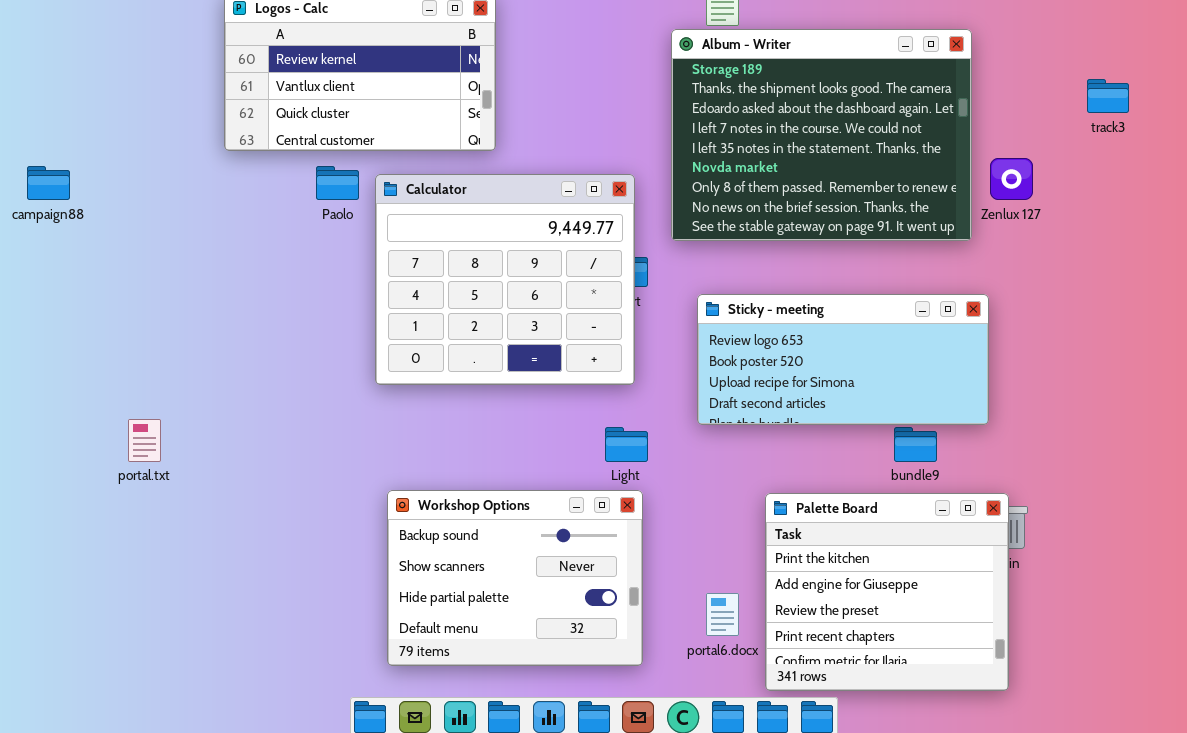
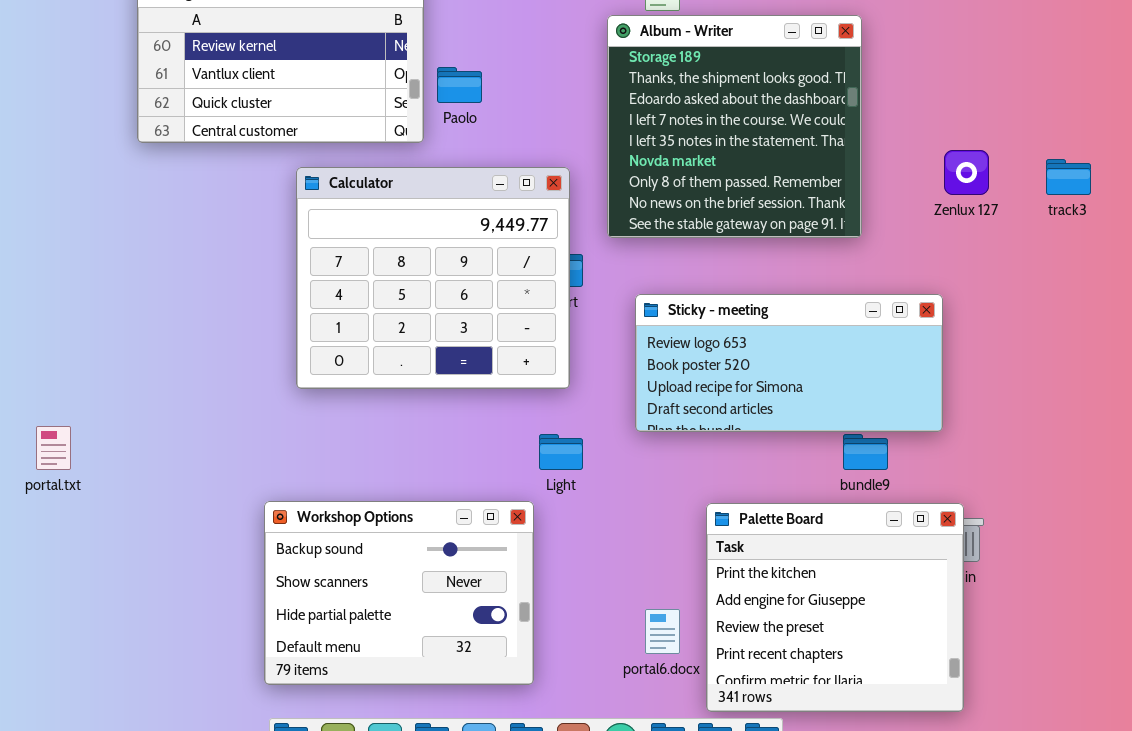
Album - Writer: [671,29,972,241] -> [607,15,862,238], resized
track3: [1087,79,1129,113] -> [1046,159,1091,195], moved
Paolo: [316,166,359,200] -> [437,67,482,103], moved
Workshop Options: [387,490,643,666] -> [264,501,534,685], moved

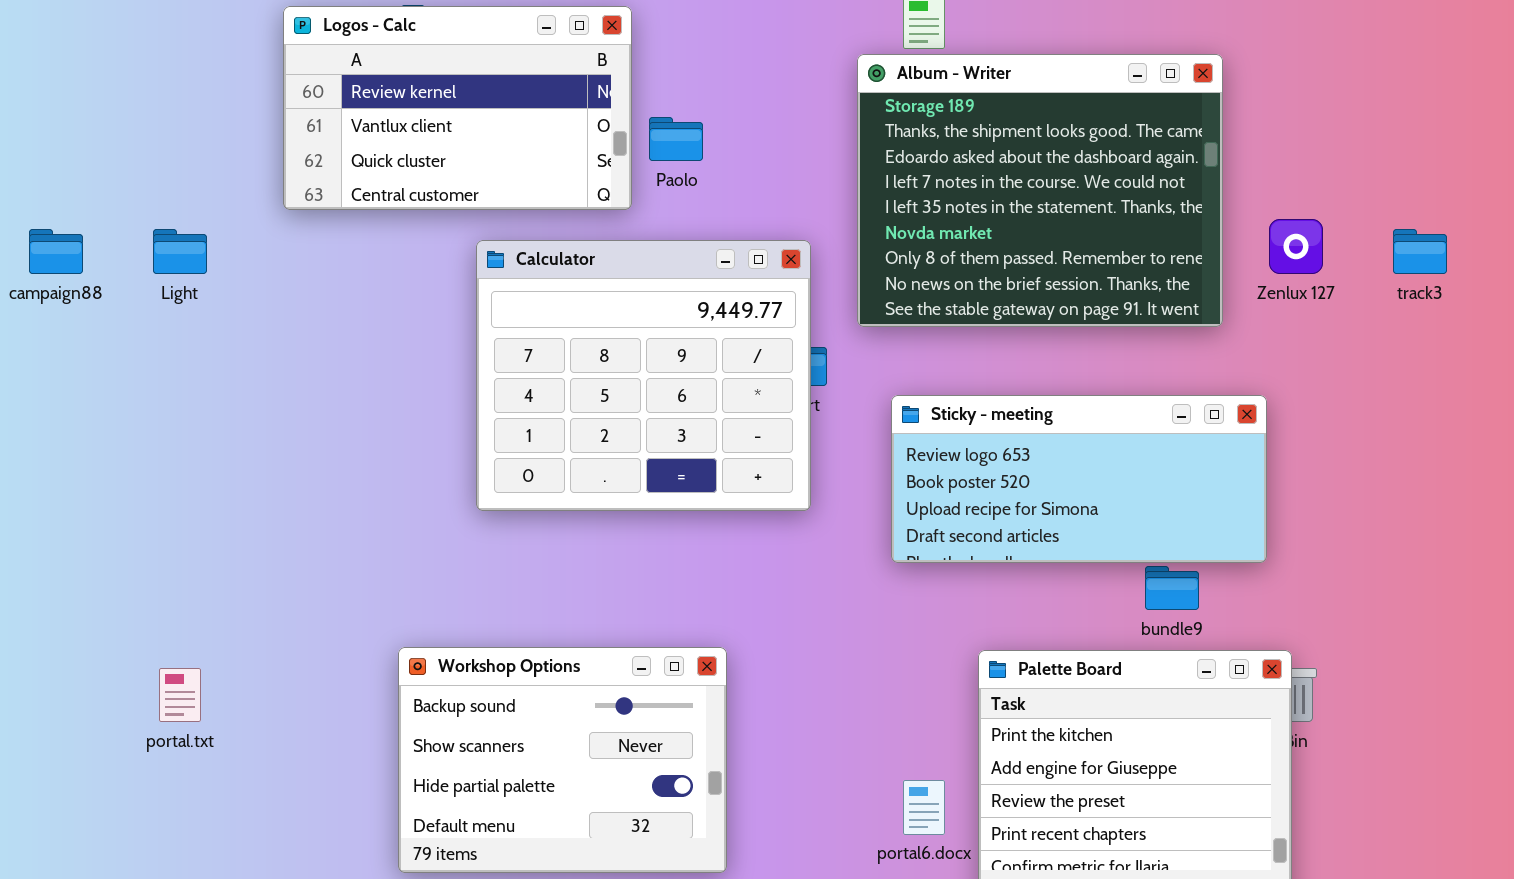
Album - Writer: [607,15,862,238] -> [857,54,1223,327], resized
portal.txt: [36,426,71,470] -> [159,668,201,722], moved
Light: [539,434,583,470] -> [153,229,207,274], moved
Workshop Options: [264,501,534,685] -> [398,647,727,873], moved

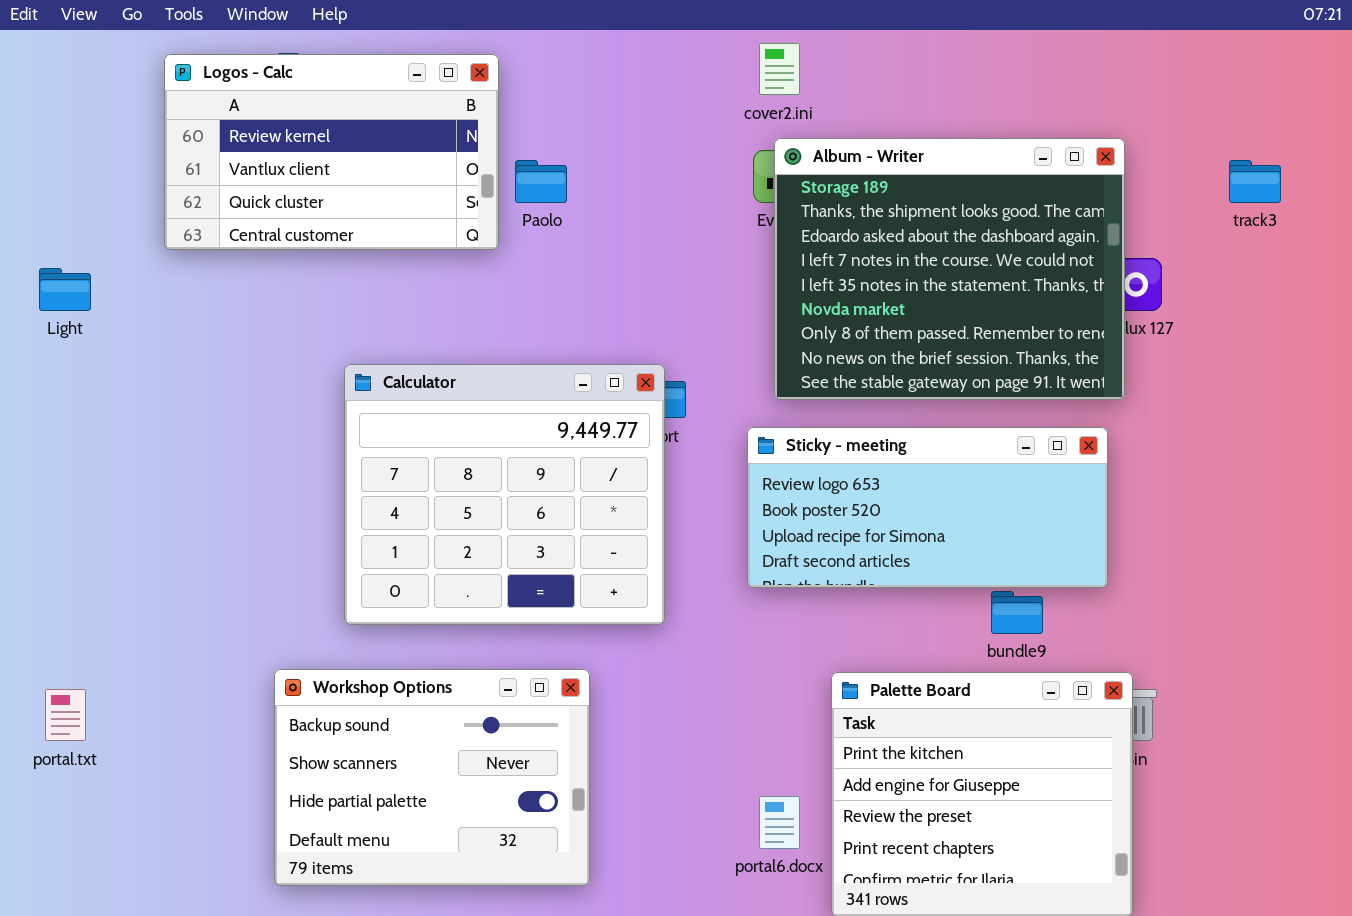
Album - Writer: [857,54,1223,327] -> [774,138,1125,400], moved
track3: [1393,229,1447,274] -> [1229,160,1281,203], moved
Calculator: [476,240,811,511] -> [344,364,665,625], moved

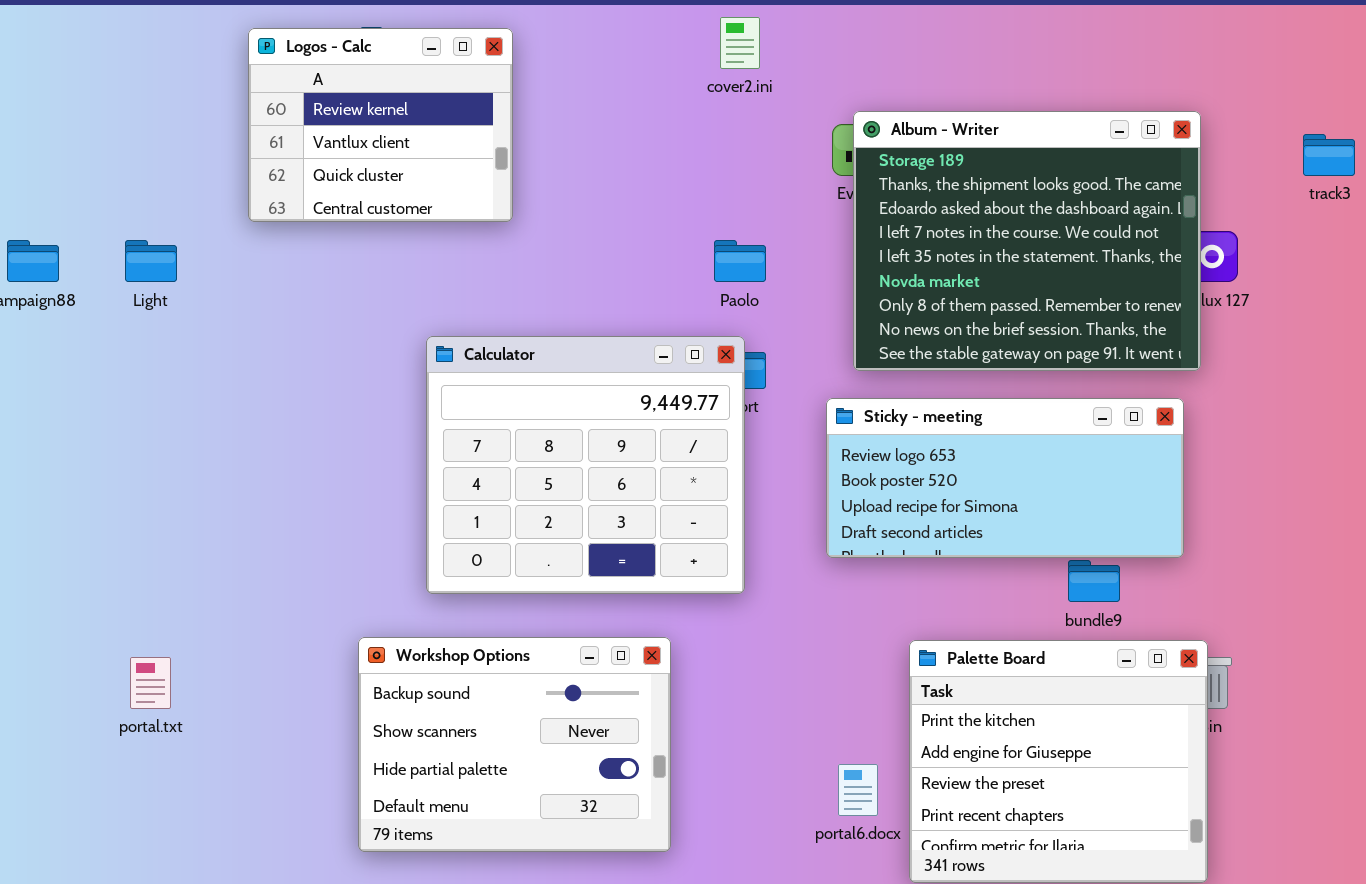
cover2.ini: [759,43,800,95] -> [720,17,760,69], moved
Logos - Calc: [164,54,499,250] -> [248,28,513,222], resized
Paolo: [515,160,567,203] -> [714,240,766,282], moved

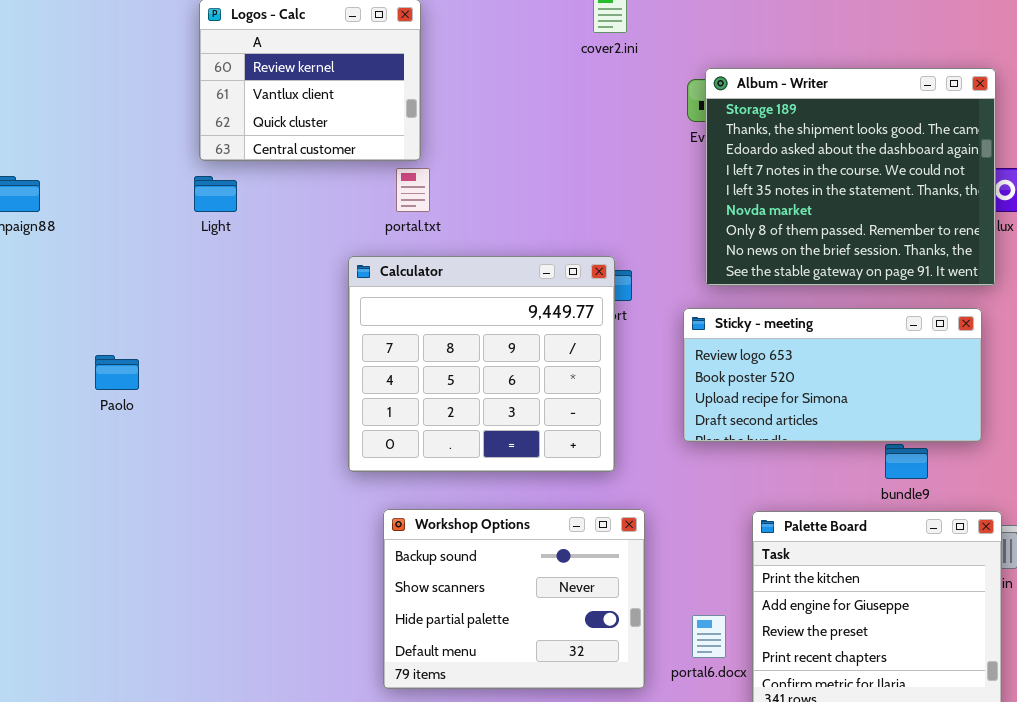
Light: [125,240,177,282] -> [194,176,237,212], moved
Paolo: [714,240,766,282] -> [95,355,139,390], moved
Workshop Options: [358,637,671,852] -> [383,509,645,689], moved
portal.txt: [130,657,171,709] -> [396,168,430,212], moved

